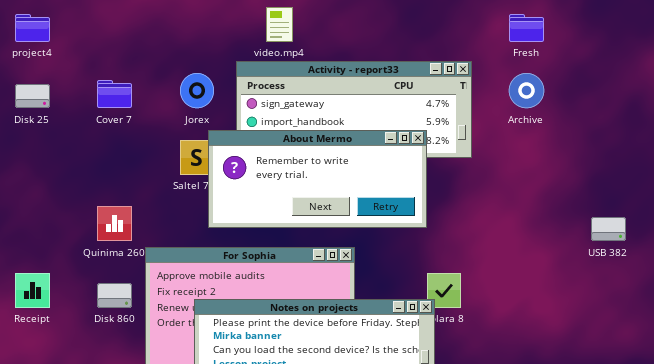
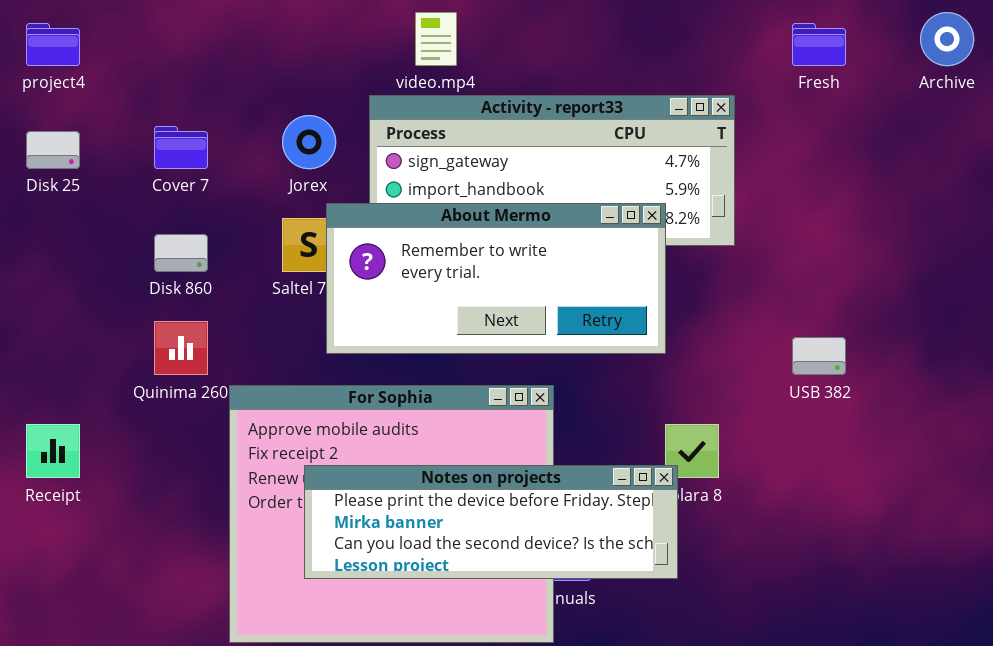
Archive: [509,73,544,108] -> [920,12,974,66], moved
USB 382: [591,217,626,241] -> [792,337,846,375], moved
Disk 860: [97,283,132,308] -> [154,234,208,272], moved

